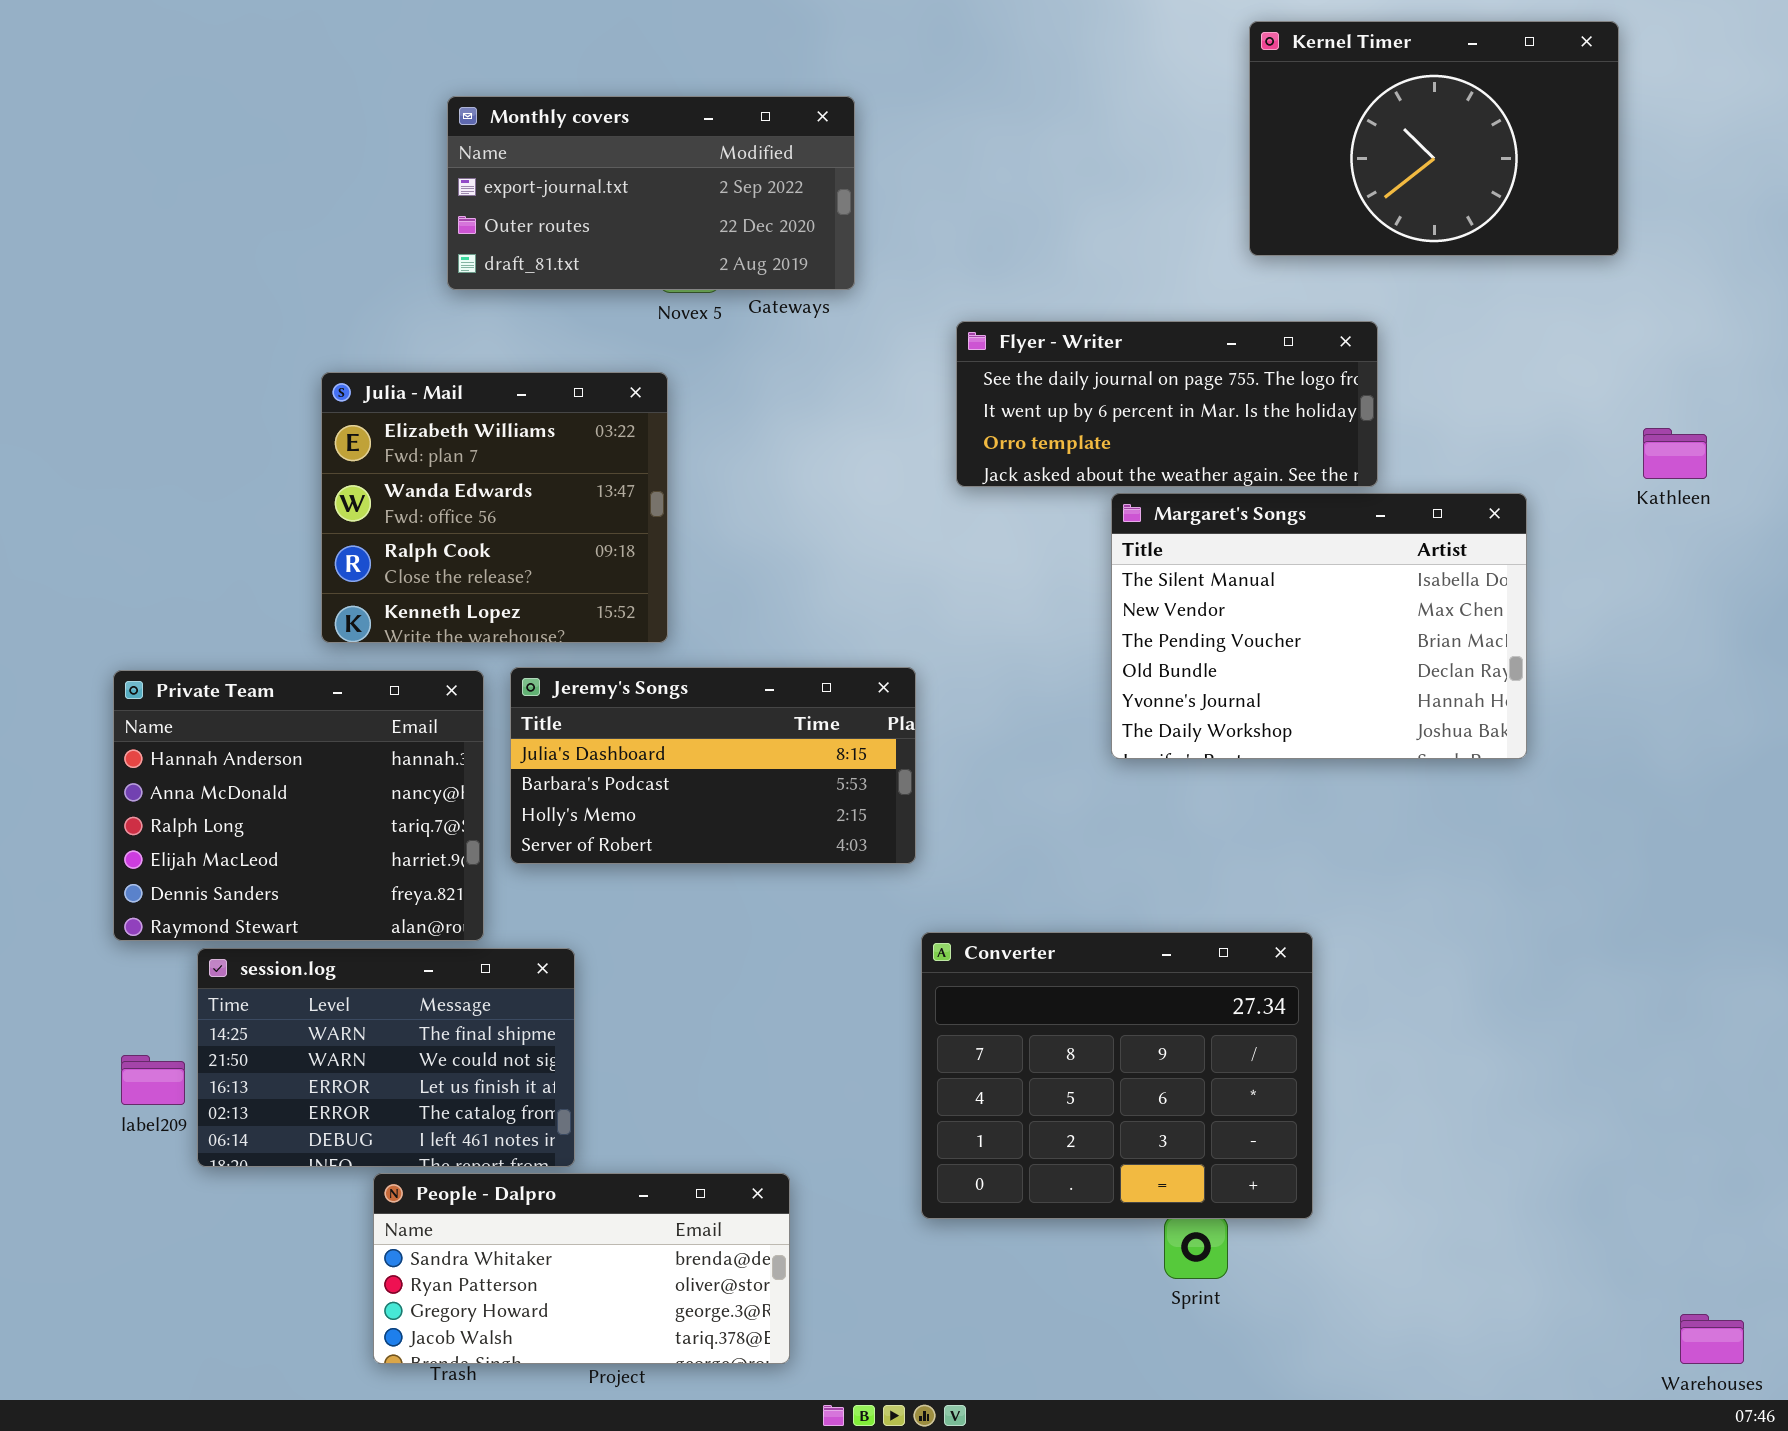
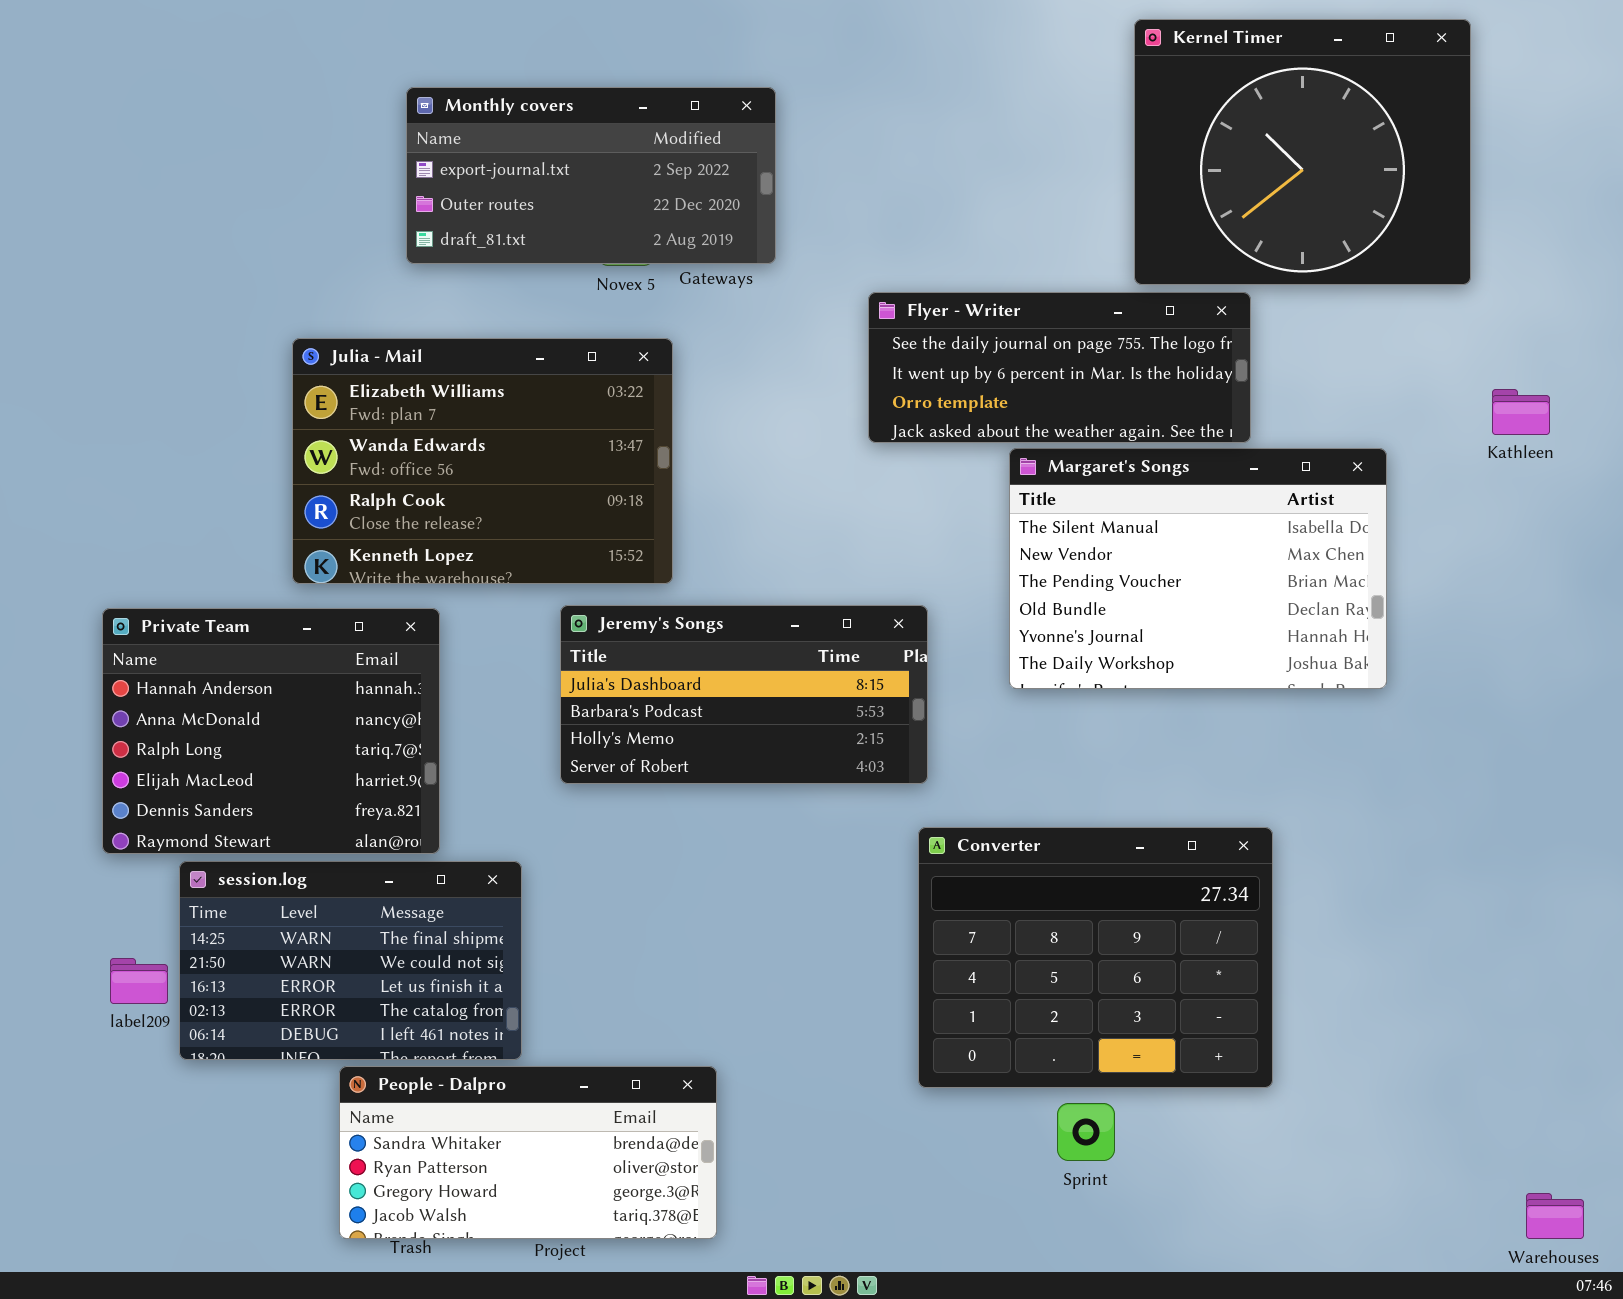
Kernel Timer: [1249,21,1619,256] -> [1134,19,1471,285], resized
Julia - Mail: [321,372,668,643] -> [292,338,673,584], resized
Jeremy's Songs: [510,667,916,864] -> [560,605,928,784], moved
Converter: [921,932,1313,1219] -> [918,827,1273,1088], moved

